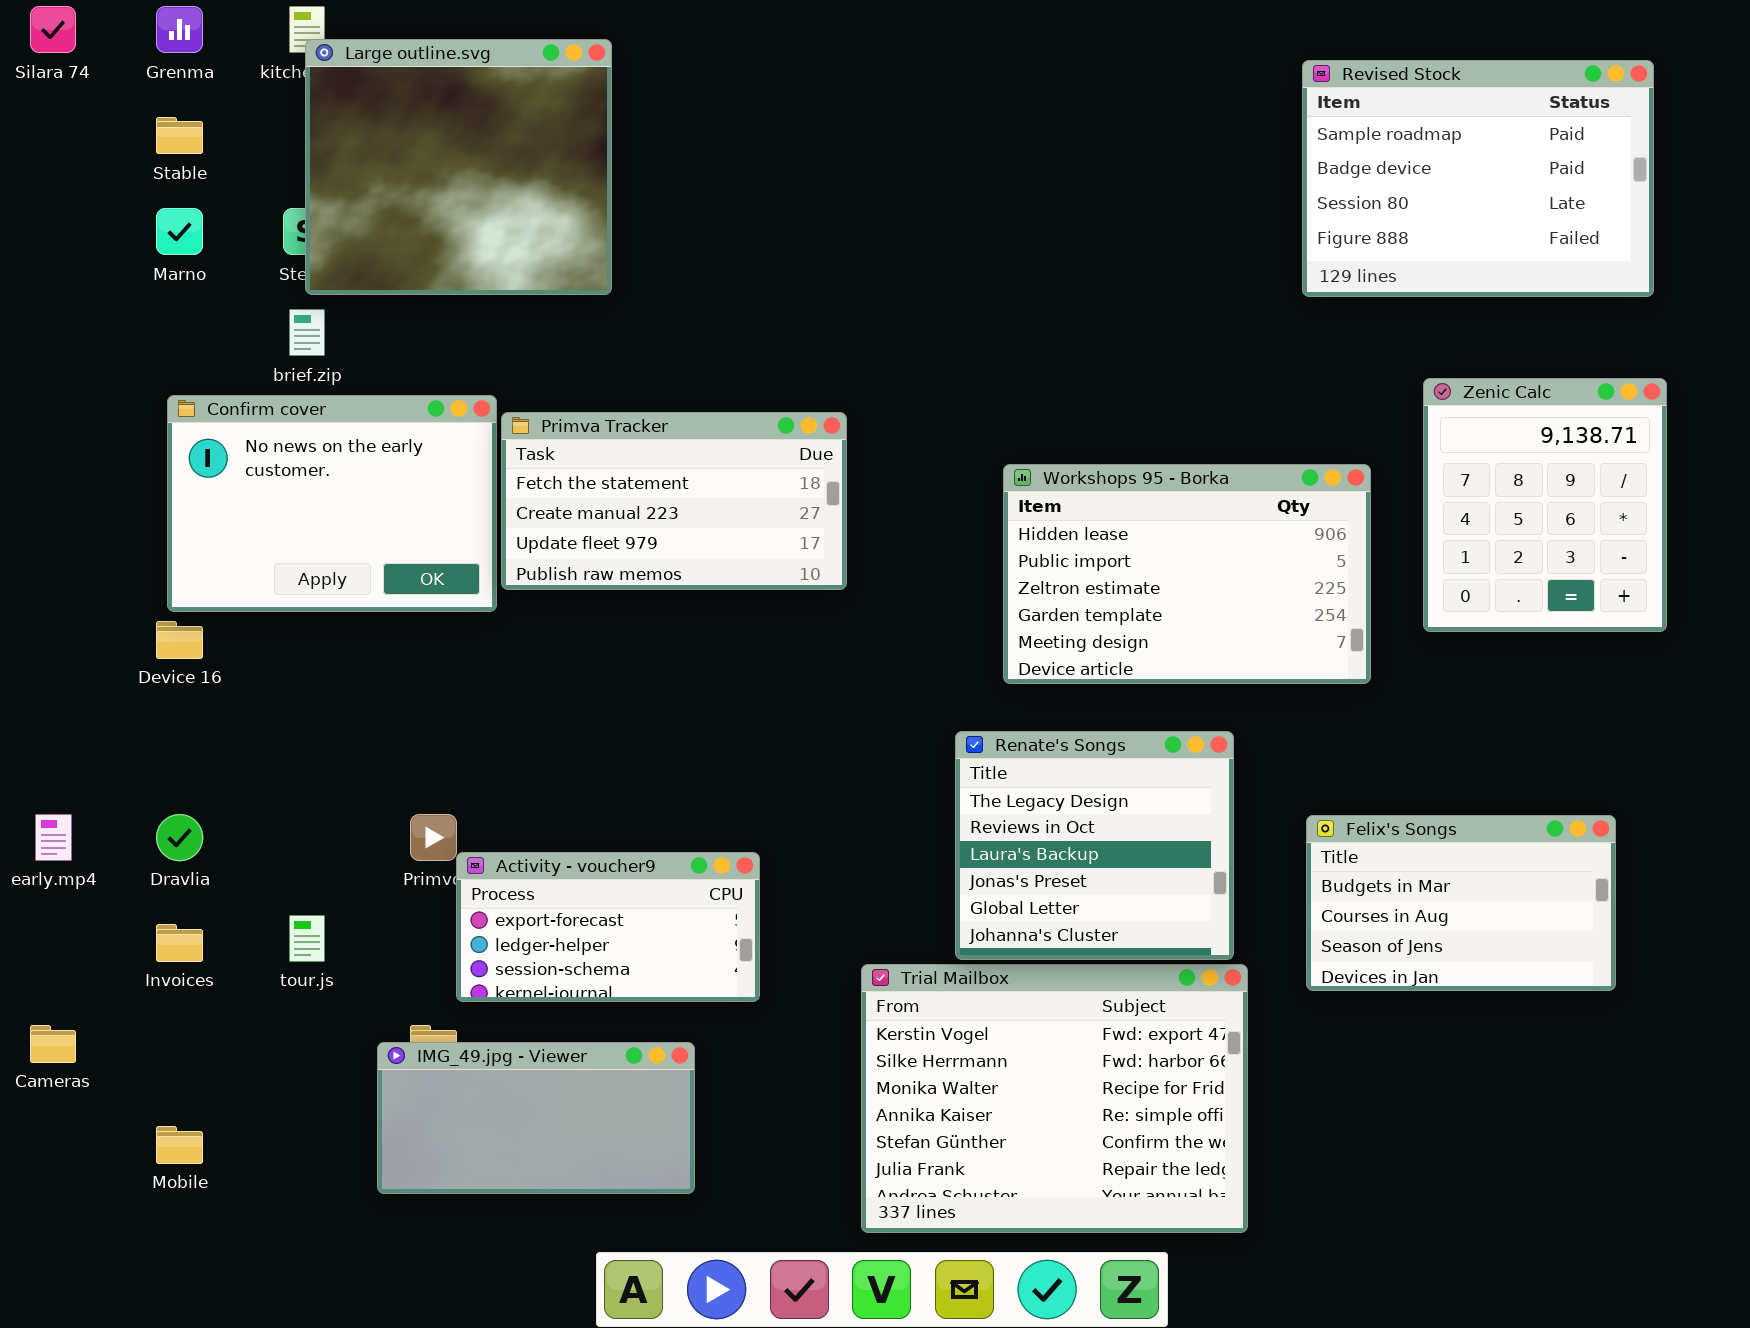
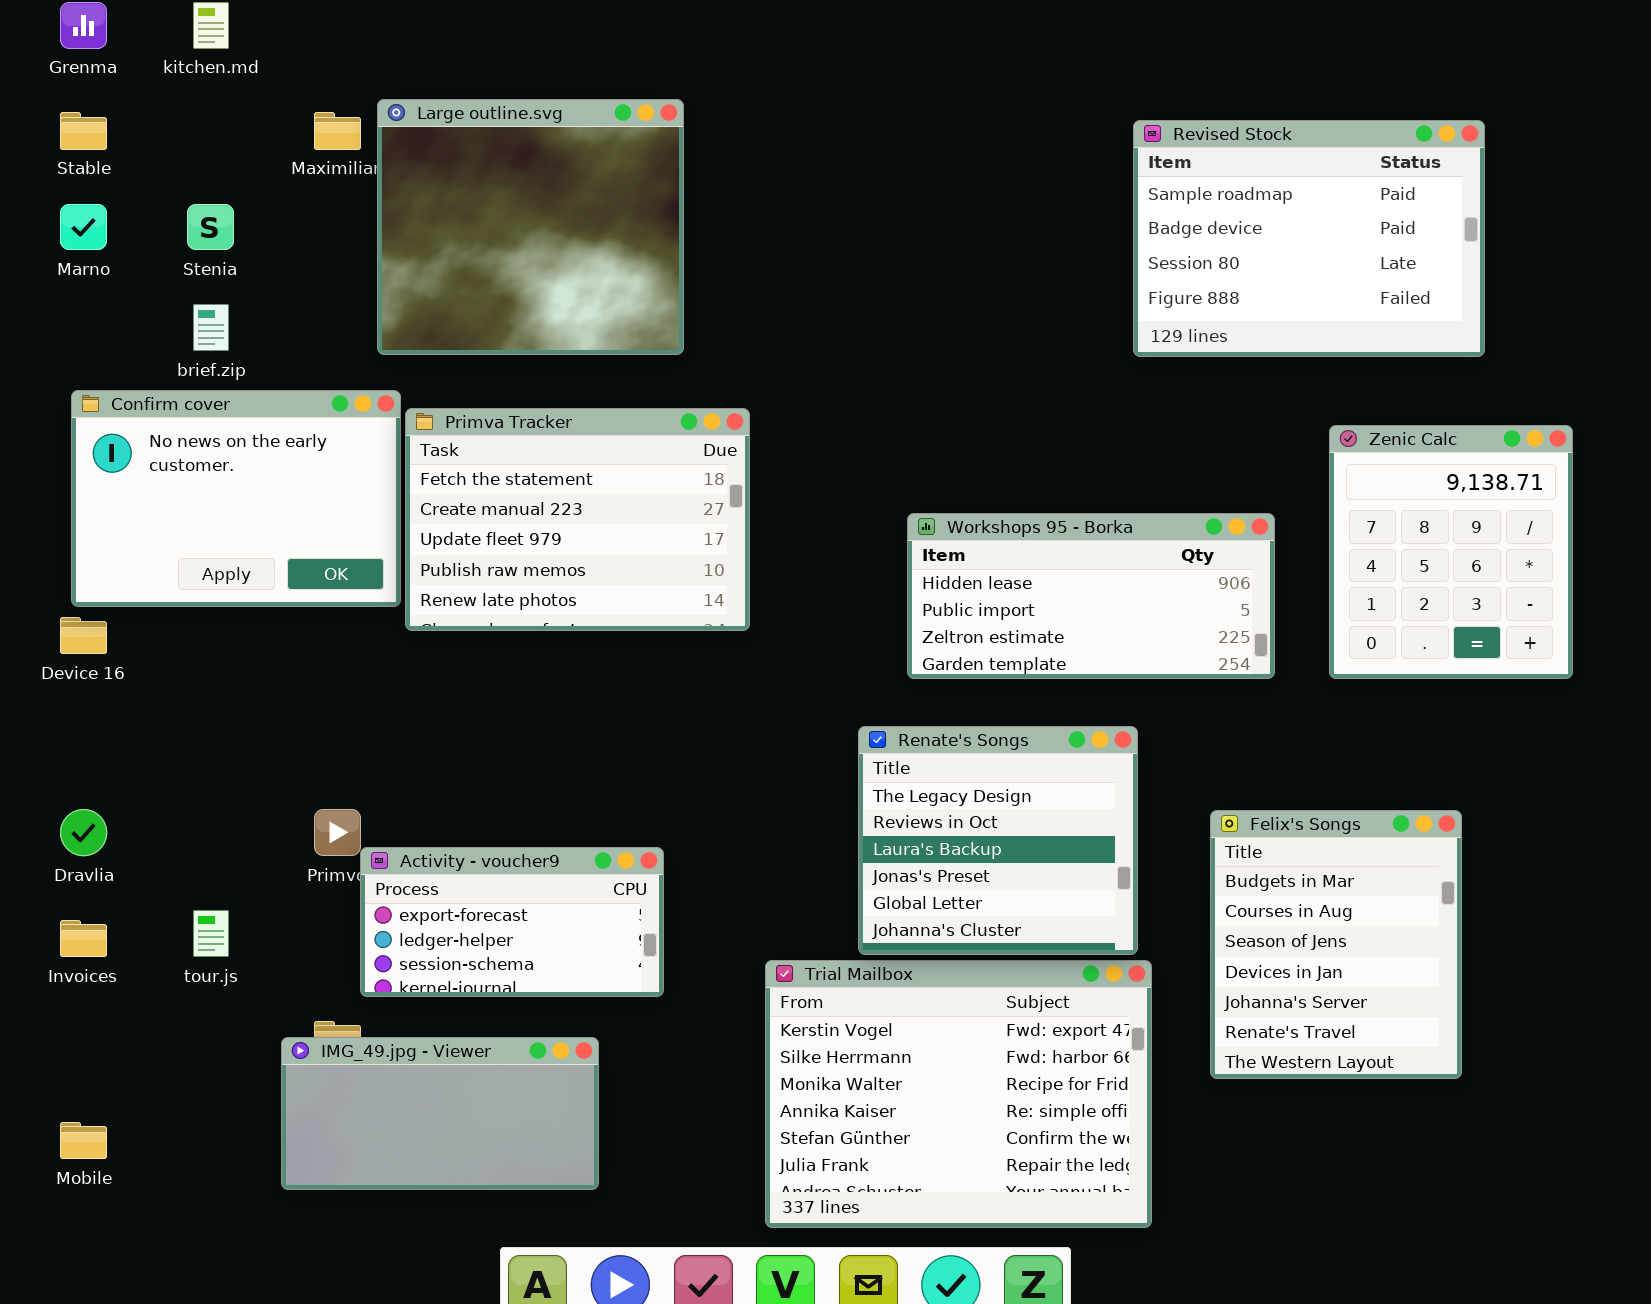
Large outline.svg: [305,39,612,295] -> [377,99,684,355], moved
Revised Stock: [1302,60,1654,297] -> [1133,120,1485,357], moved
Zenic Calc: [1423,378,1667,632] -> [1329,425,1573,679], moved
Primva Tracker: [501,412,847,590] -> [405,408,750,631], resized
Workshops 95 - Borka: [1003,464,1371,684] -> [907,513,1275,679], resized
Felix's Songs: [1306,815,1616,991] -> [1210,810,1462,1079], resized

